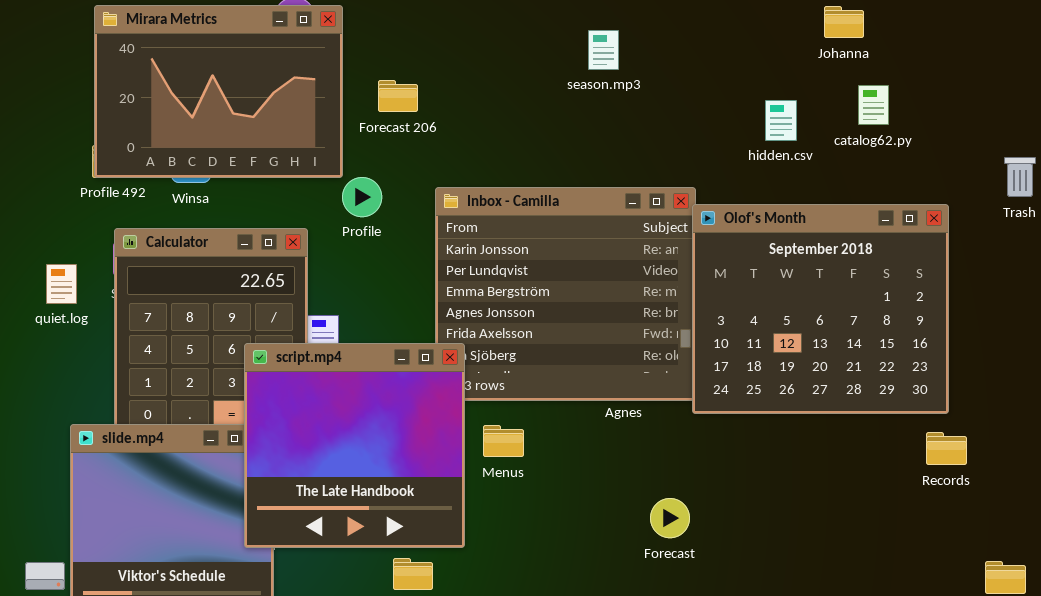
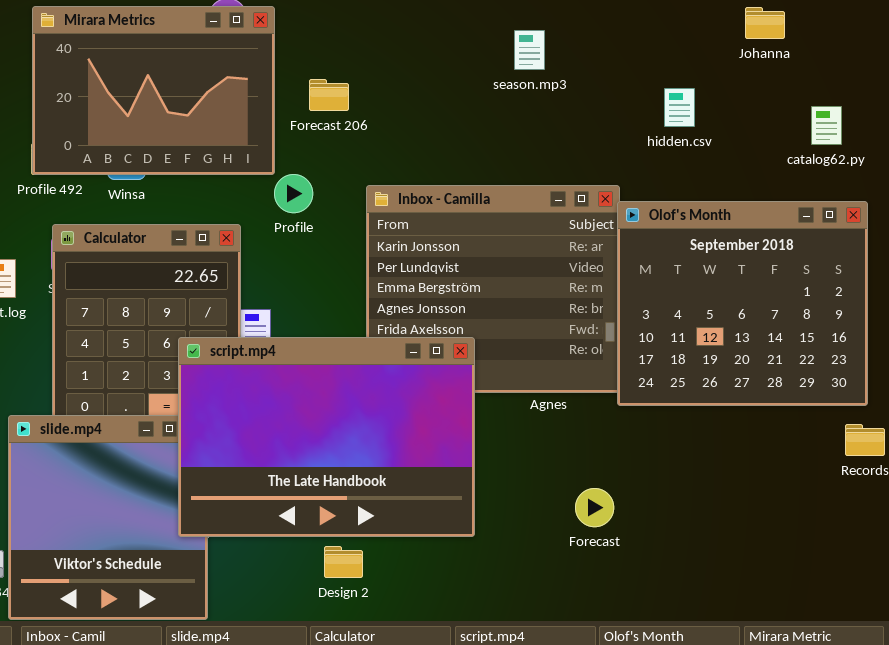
catalog62.py: [858,85,889,125] -> [811,106,842,145], moved
hidden.csv: [765,100,797,141] -> [664,88,695,127], moved
script.mp4: [244,343,465,548] -> [178,337,475,537], resized

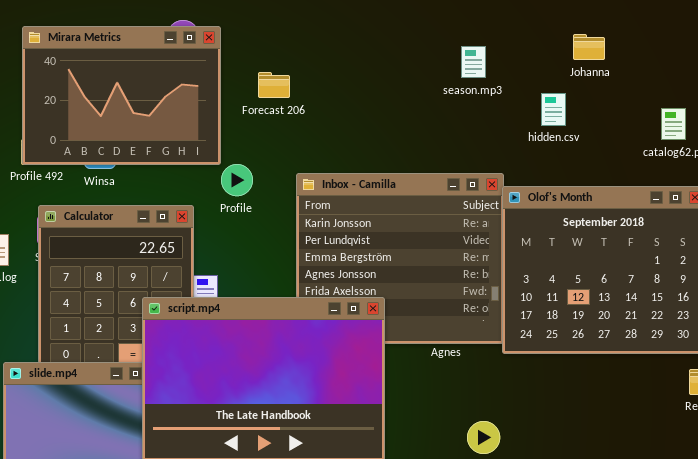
Johanna: [745,7,785,39] -> [573,34,605,60], moved
season.mp3: [514,30,545,70] -> [461,46,486,78], moved
Forecast 206: [309,79,349,111] -> [258,72,290,98], moved

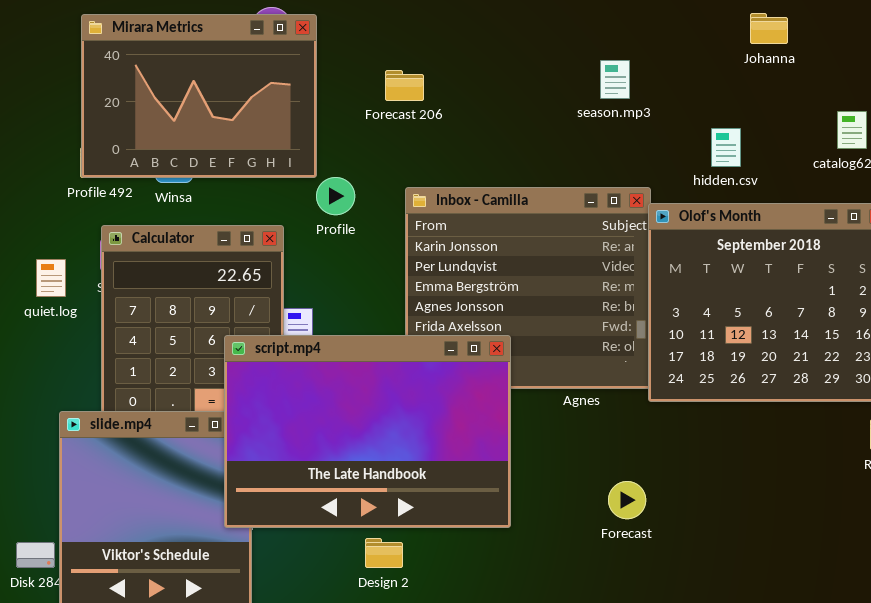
Johanna: [573,34,605,60] -> [750,13,788,44], moved
season.mp3: [461,46,486,78] -> [600,60,630,99], moved
Forecast 206: [258,72,290,98] -> [385,70,424,101], moved
hidden.csv: [541,93,566,126] -> [711,128,741,167], moved

